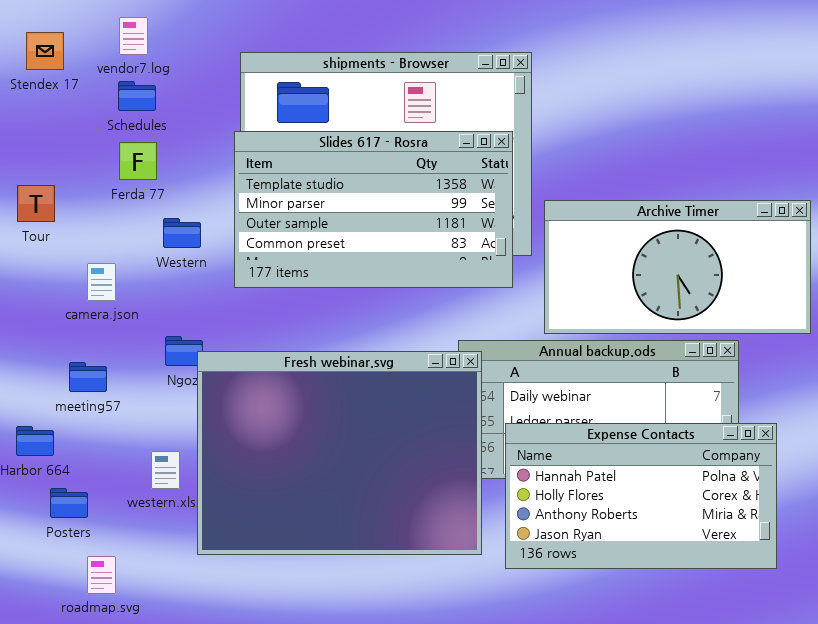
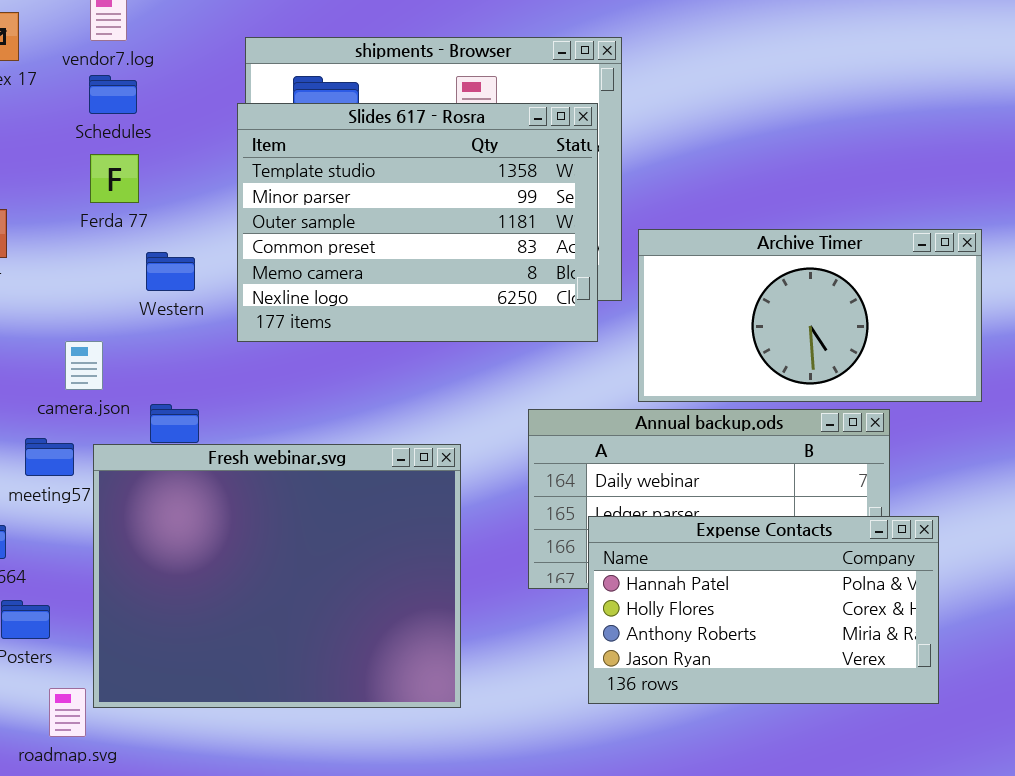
Slides 617 - Rosra: [234,131,513,288] -> [237,103,598,342], resized
camera.json: [87,263,116,301] -> [65,341,103,390], moved
Fresh webinar.svg: [197,351,482,555] -> [93,444,461,708], moved

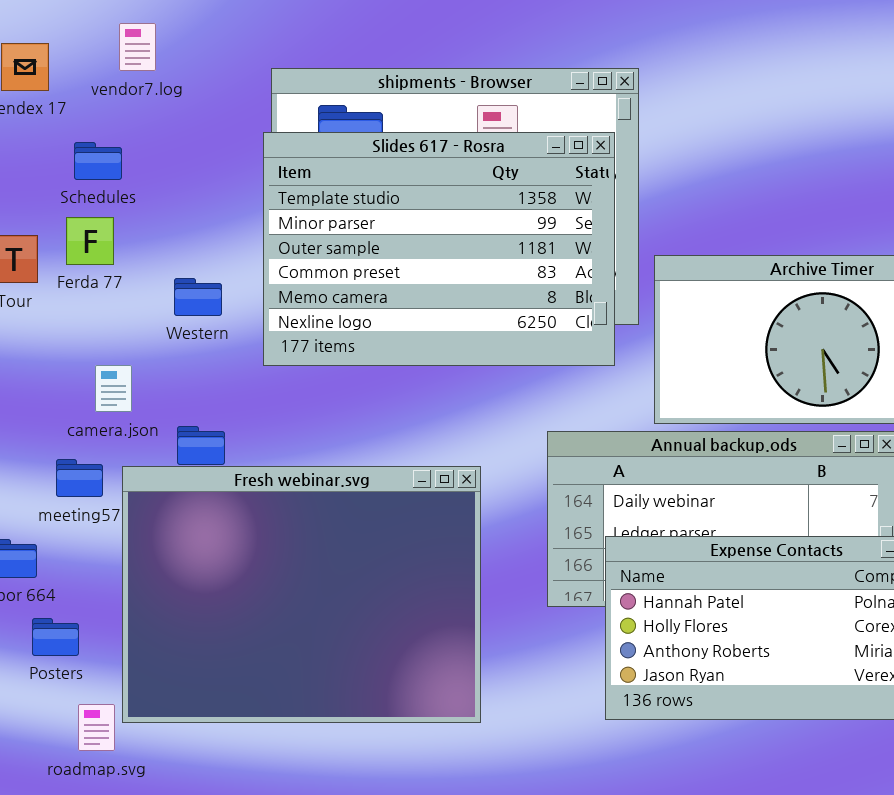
Schedules: [89,75,137,114] -> [74,142,122,180], moved
Ferda 77: [90,154,139,203] -> [66,217,114,265], moved

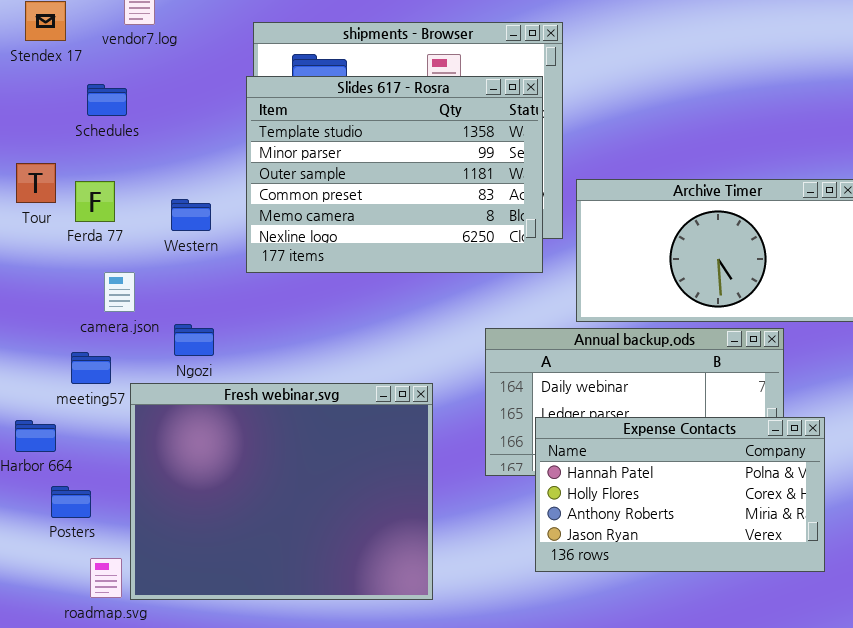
Ferda 77: [66,217,114,265] -> [75,181,115,222], moved
Fresh webinar.svg: [122,466,481,723] -> [130,383,433,600], moved

